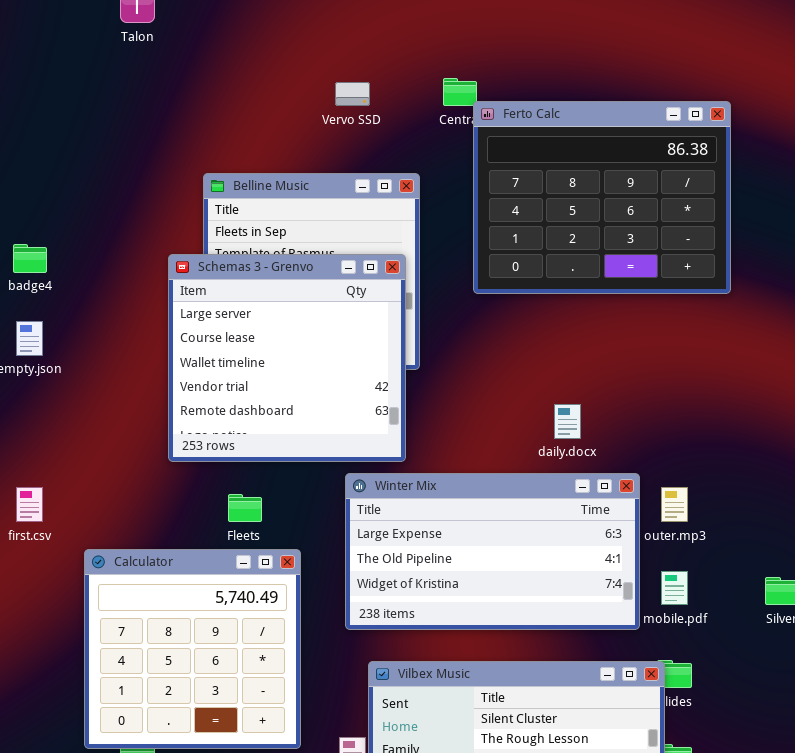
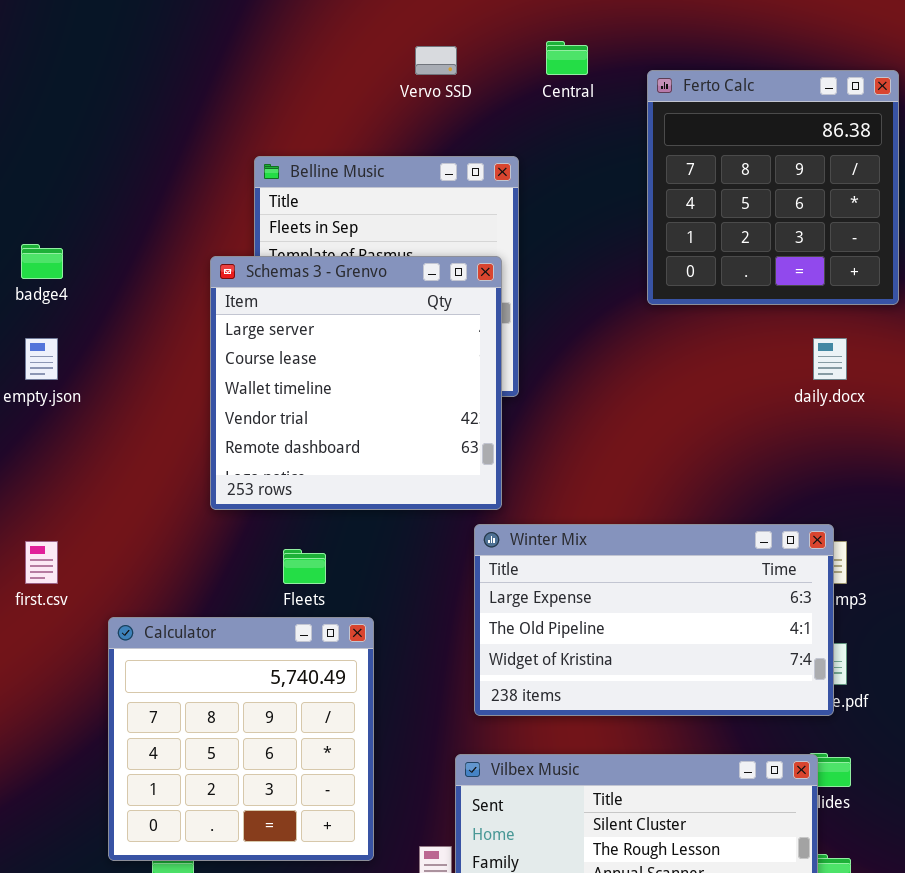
Ferto Calc: [473,101,731,294] -> [647,70,899,305], resized
daily.docx: [554,404,581,439] -> [813,338,847,380], moved
Winter Mix: [345,473,640,630] -> [474,524,834,716], moved

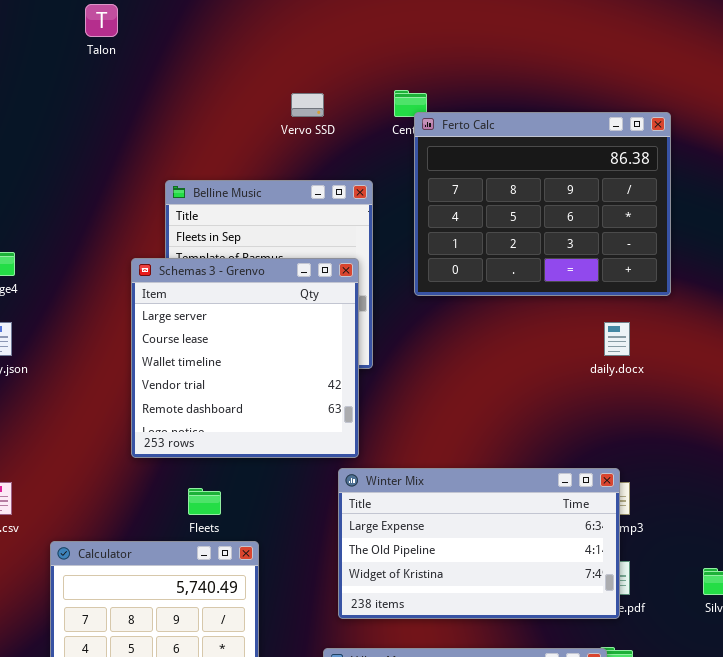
Ferto Calc: [647,70,899,305] -> [414,112,671,296], resized

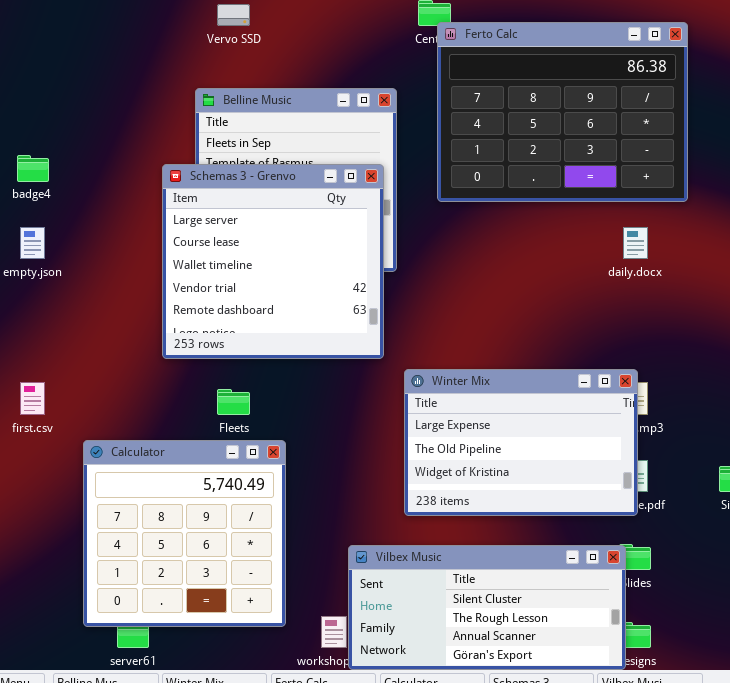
Vervo SSD: [291,93,324,117] -> [217,4,250,26], moved
Winter Mix: [338,468,620,619] -> [404,369,638,516], resized

